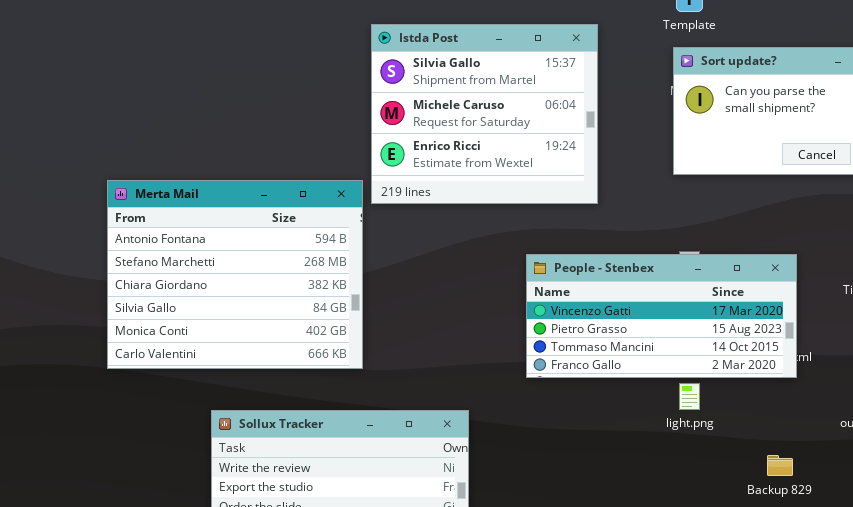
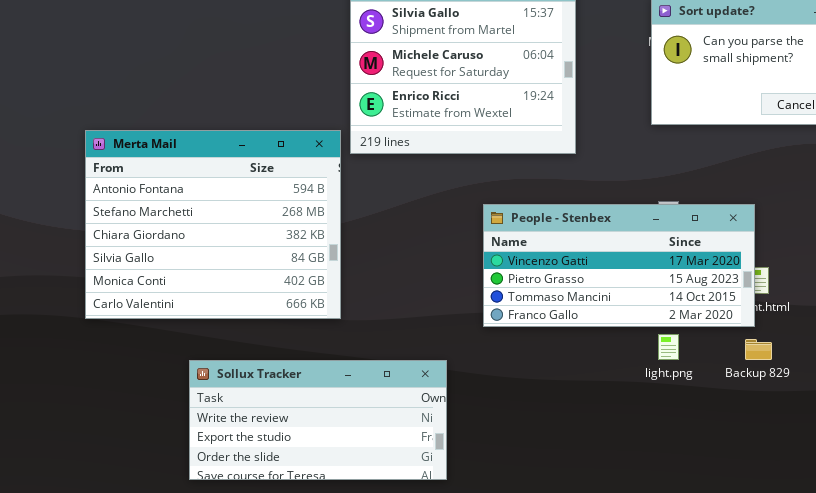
People - Stenbex: [526,254,797,378] -> [483,204,755,327], moved
Backup 829: [767,455,793,476] -> [745,339,772,360], moved

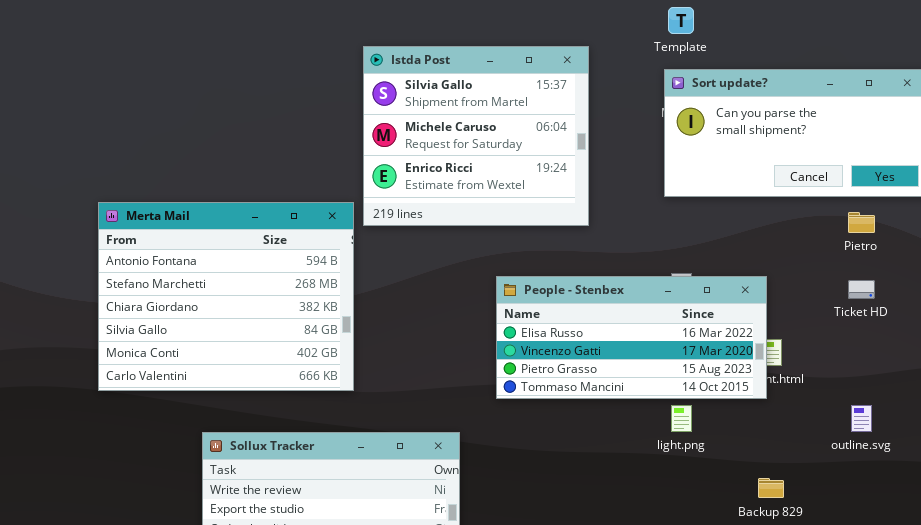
People - Stenbex: [483,204,755,327] -> [496,276,767,399], scrolled up 1 row
Backup 829: [745,339,772,360] -> [758,478,784,498], moved

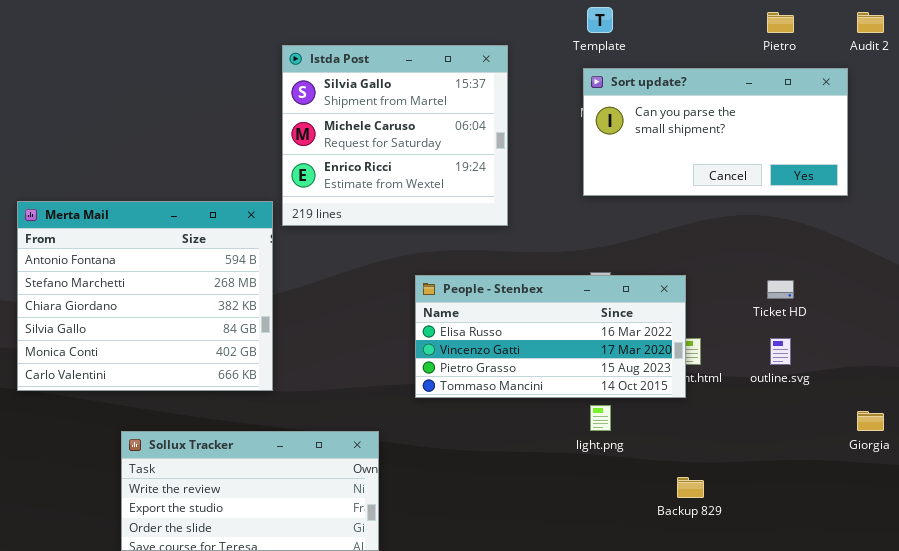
Pietro: [848,212,875,233] -> [767,12,794,33], moved
outline.svg: [851,405,872,432] -> [770,338,791,365], moved

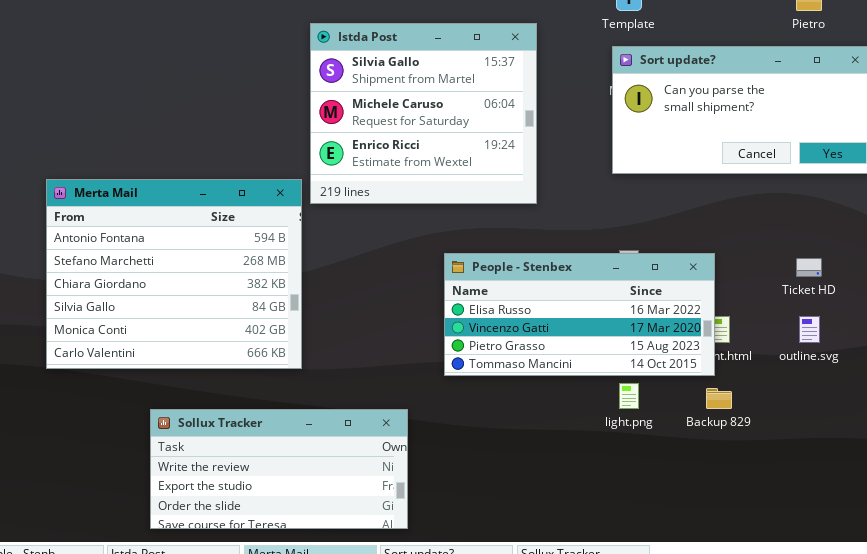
Backup 829: [677,477,704,498] -> [706,388,732,409], moved

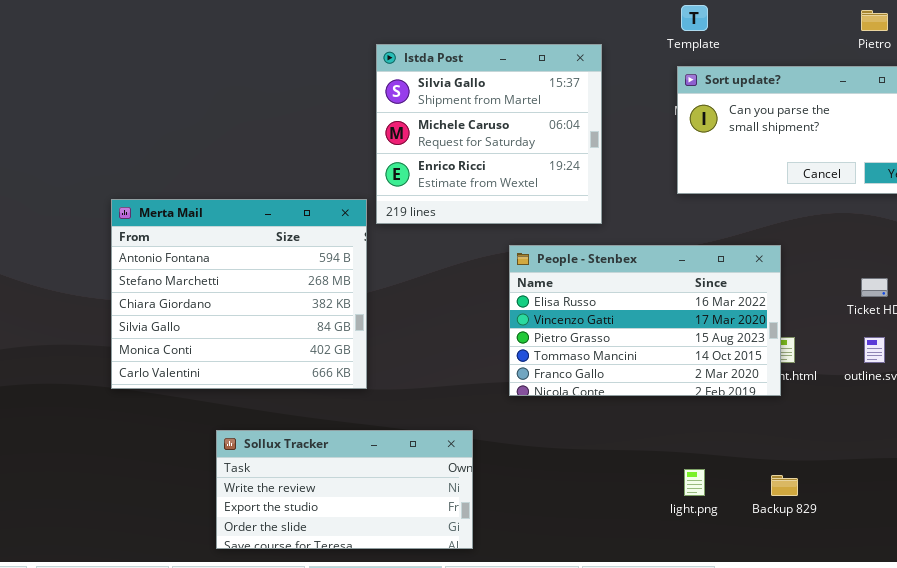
People - Stenbex: [444,253,715,376] -> [509,245,781,396], resized
light.png: [619,383,639,409] -> [684,469,705,496], moved
Backup 829: [706,388,732,409] -> [771,475,798,496], moved

